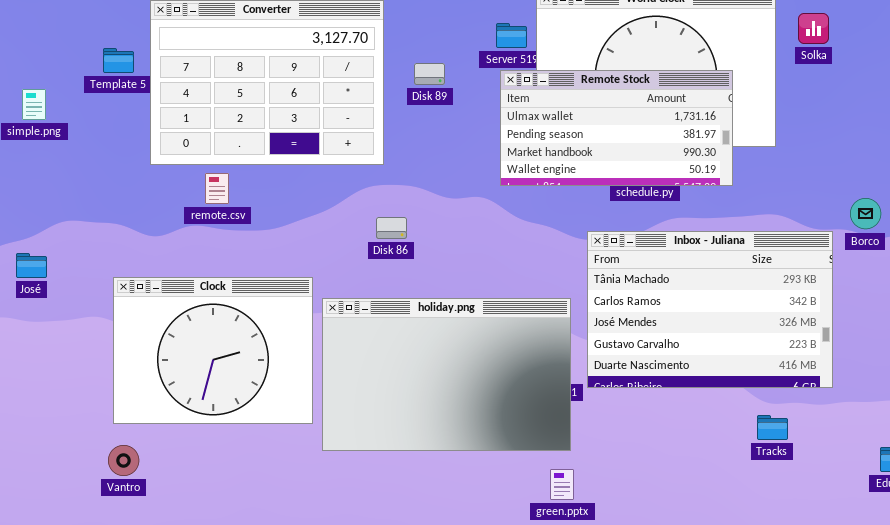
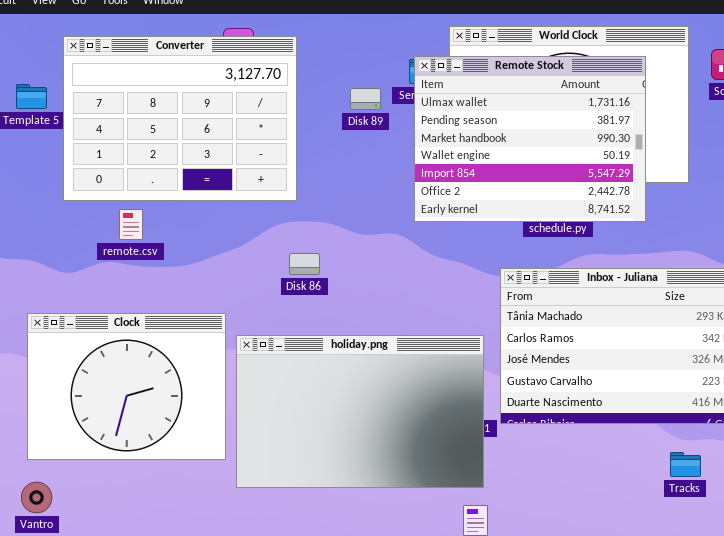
Disk 89: [414,63,445,85] -> [350,88,381,110], moved
Remote Stock: [500,70,733,186] -> [414,56,646,222], resized

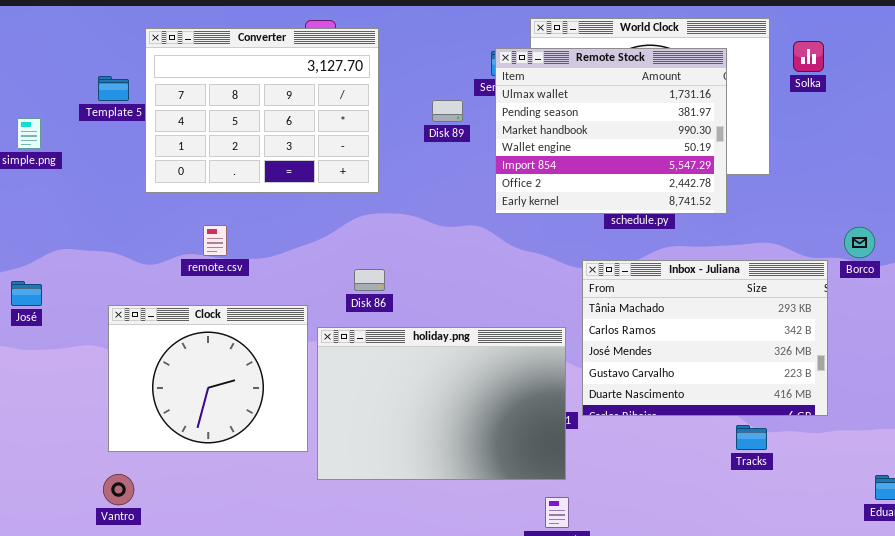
Disk 89: [350,88,381,110] -> [432,100,463,122], moved
remote.csv: [119,209,143,240] -> [203,225,227,256], moved
Disk 86: [289,253,320,275] -> [354,269,385,291], moved
Tracks: [670,452,701,477] -> [736,425,767,450], moved

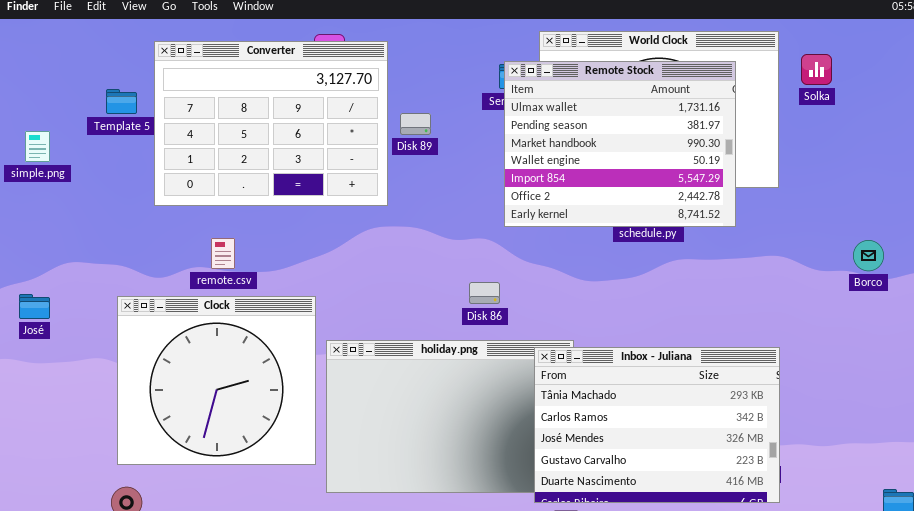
Disk 89: [432,100,463,122] -> [400,113,431,135], moved
Inbox - Juliana: [582,260,828,416] -> [534,347,780,503], moved
Disk 86: [354,269,385,291] -> [469,282,500,304], moved
Clock: [108,305,308,452] -> [117,296,316,465], resized

